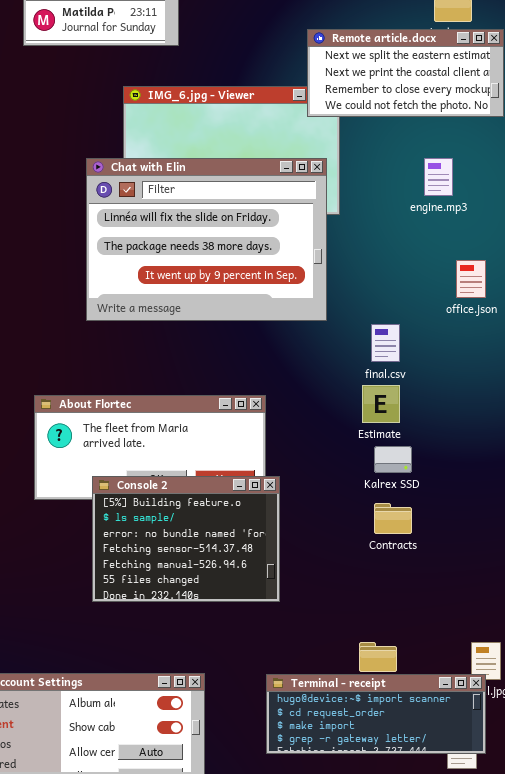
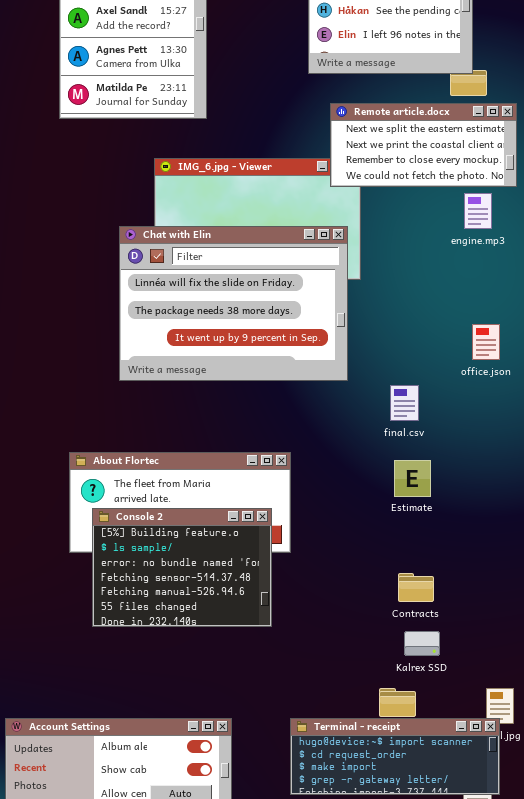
engine.mp3: [424,158,453,196] -> [464,193,492,229], moved
Estimate: [362,385,400,423] -> [394,460,431,497], moved
Kalrex SSD: [374,446,412,473] -> [404,631,440,656], moved
Console 2: [92,476,280,602] -> [92,508,272,627], moved
Contracts: [374,503,412,534] -> [398,573,434,602], moved

